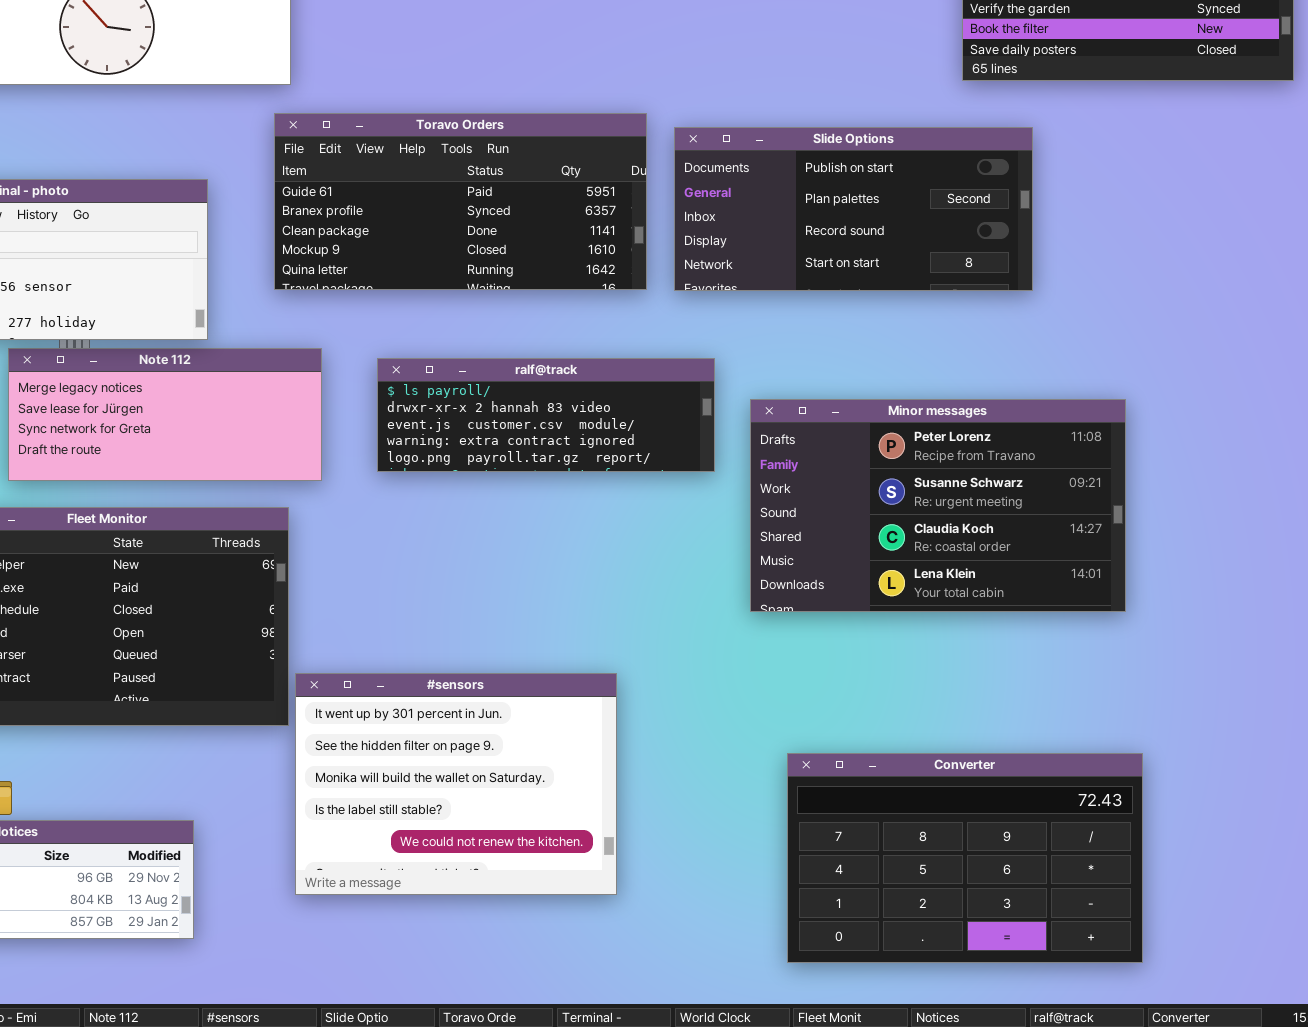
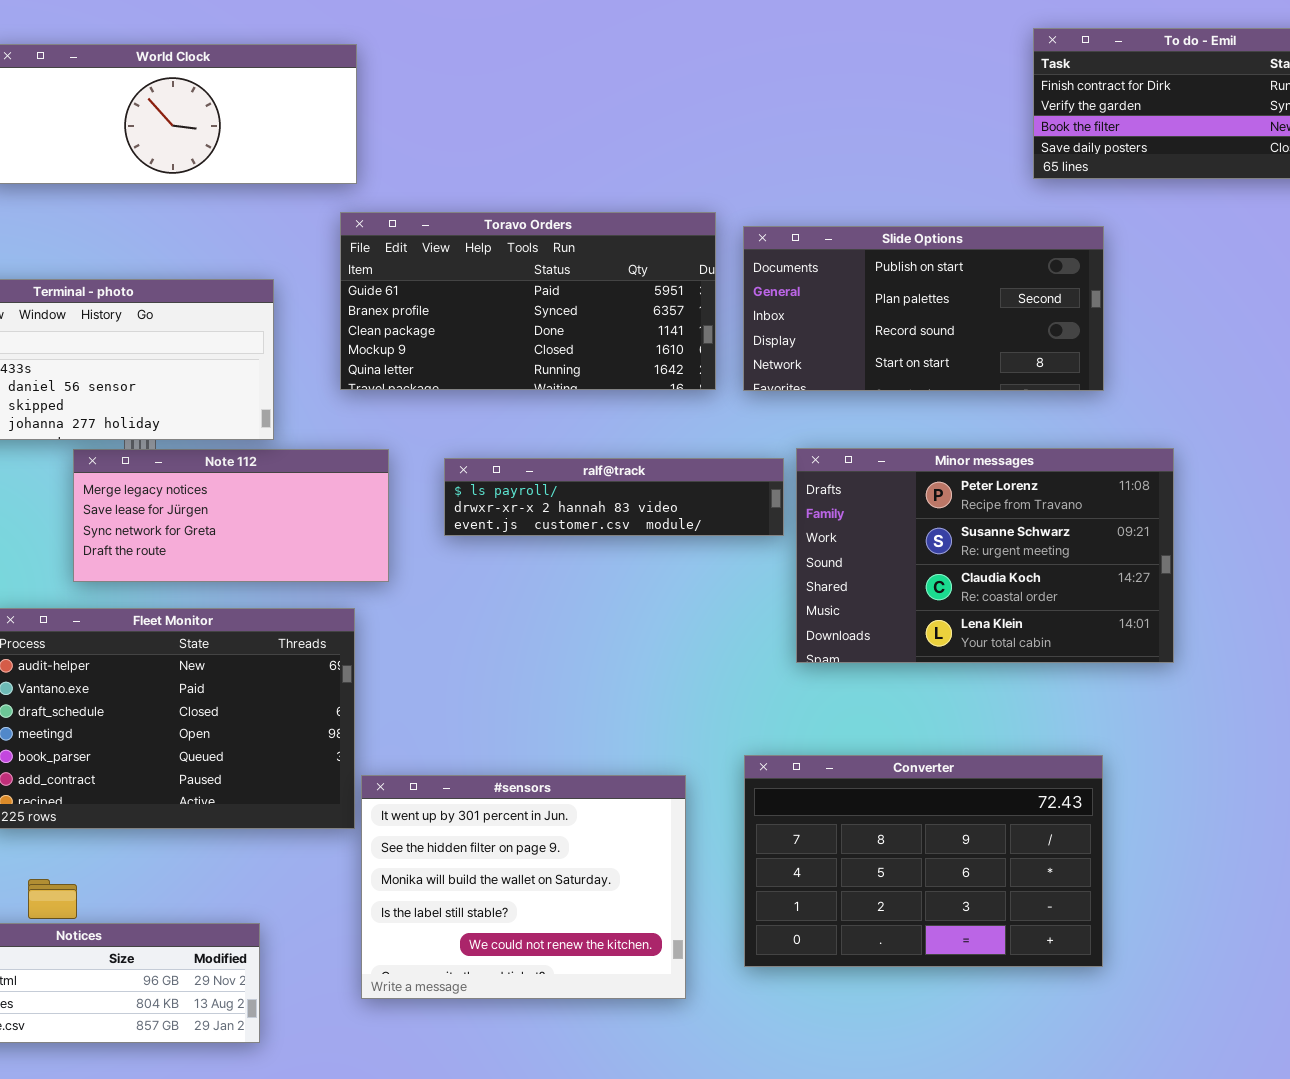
ralf@track: [377,358,715,472] -> [444,458,784,536], resized
Minor messages: [750,399,1126,612] -> [796,448,1174,663], moved
Converter: [787,753,1143,963] -> [744,755,1103,967], moved

